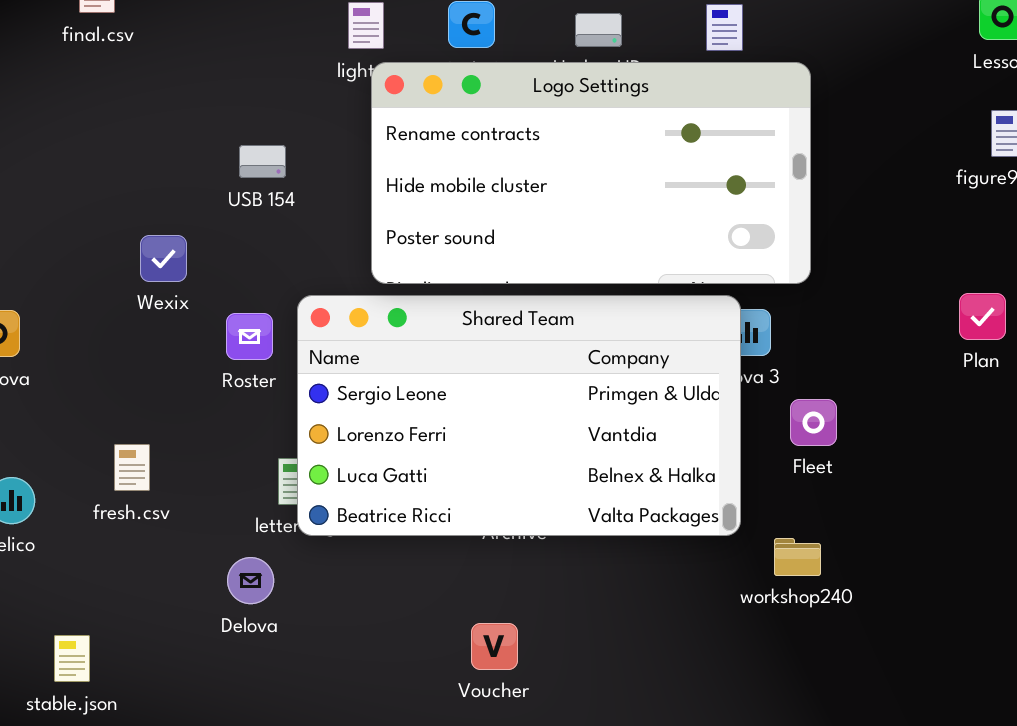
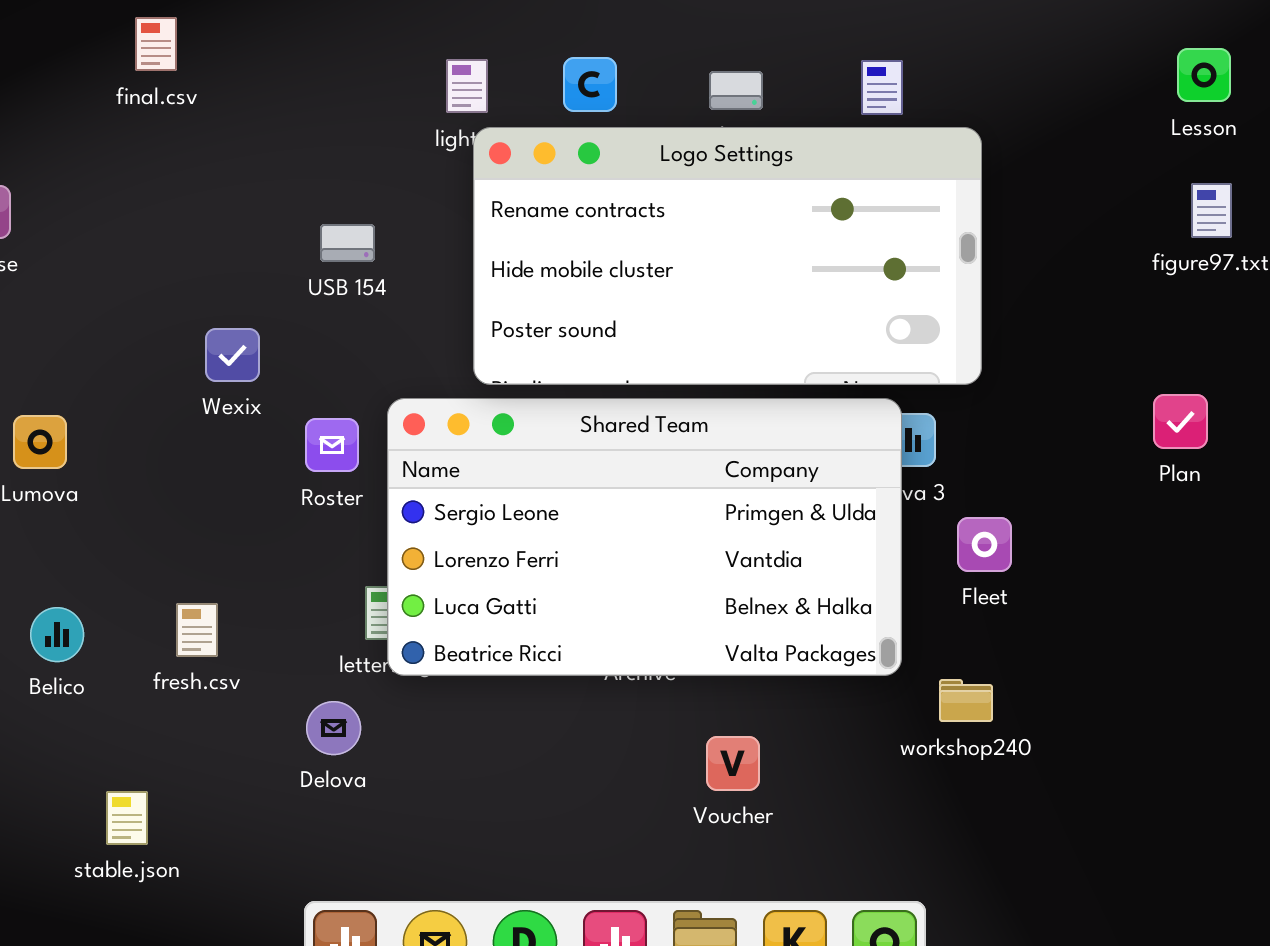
fresh.csv: [114,444,150,491] -> [176,603,218,657], moved
Voucher: [471,623,518,670] -> [706,736,760,791], moved

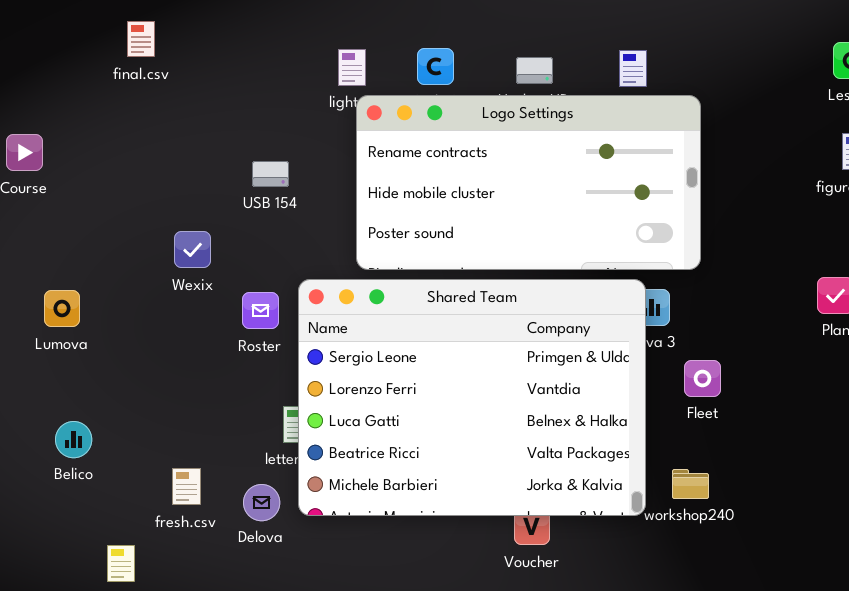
Shared Team: [387,398,902,676] -> [298,279,646,516], resized
fresh.csv: [176,603,218,657] -> [172,468,201,505], moved

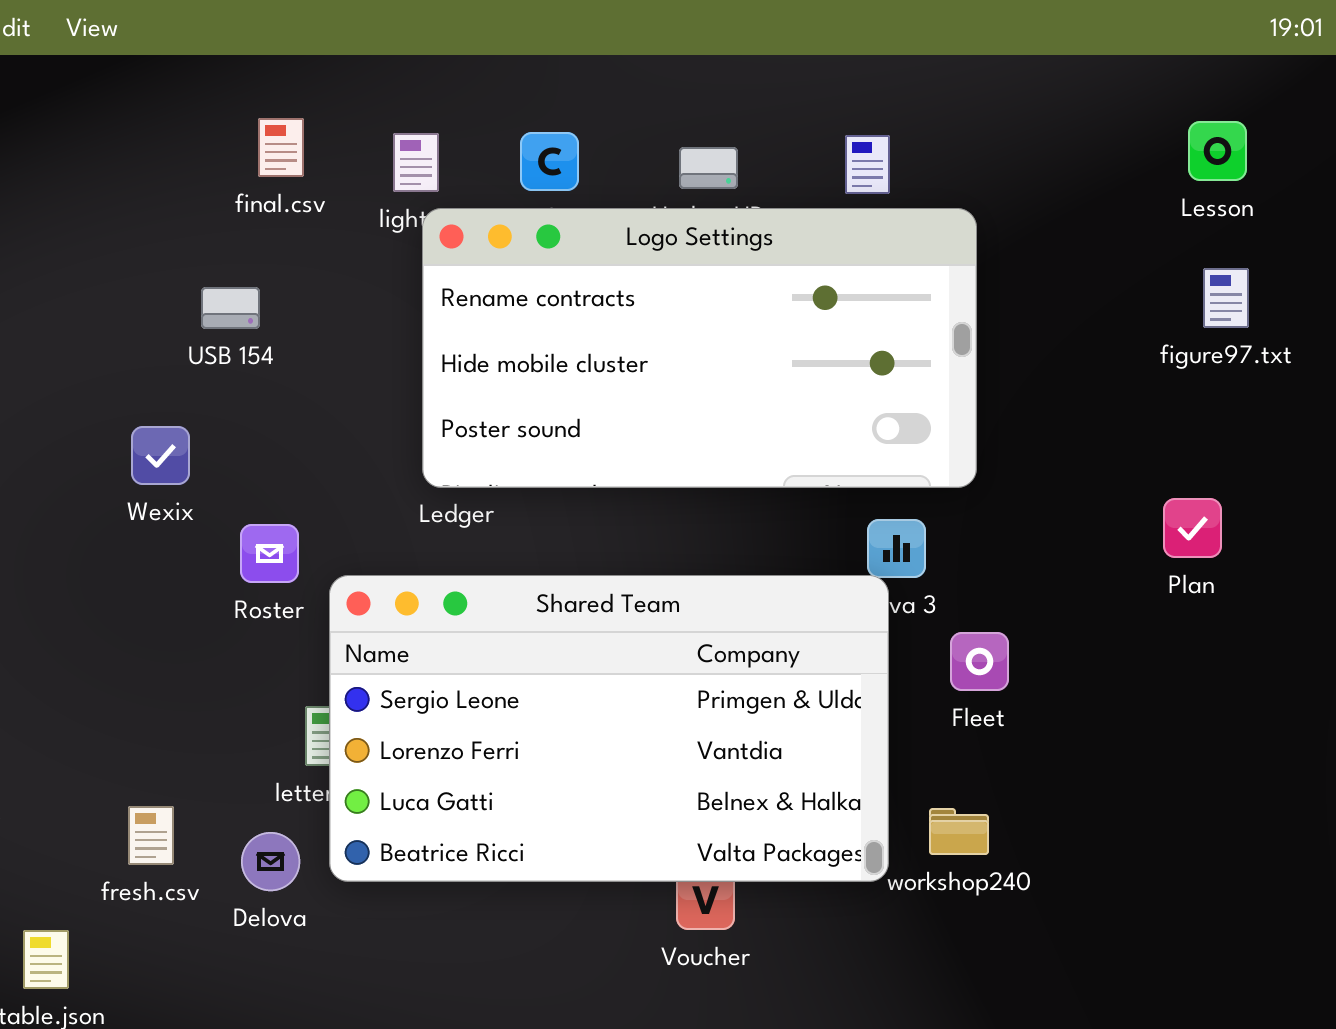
final.csv: [127,21,155,57] -> [258,118,304,177], moved
USB 154: [252,161,289,187] -> [201,287,260,329], moved
Shared Team: [298,279,646,516] -> [329,575,889,882], resized

